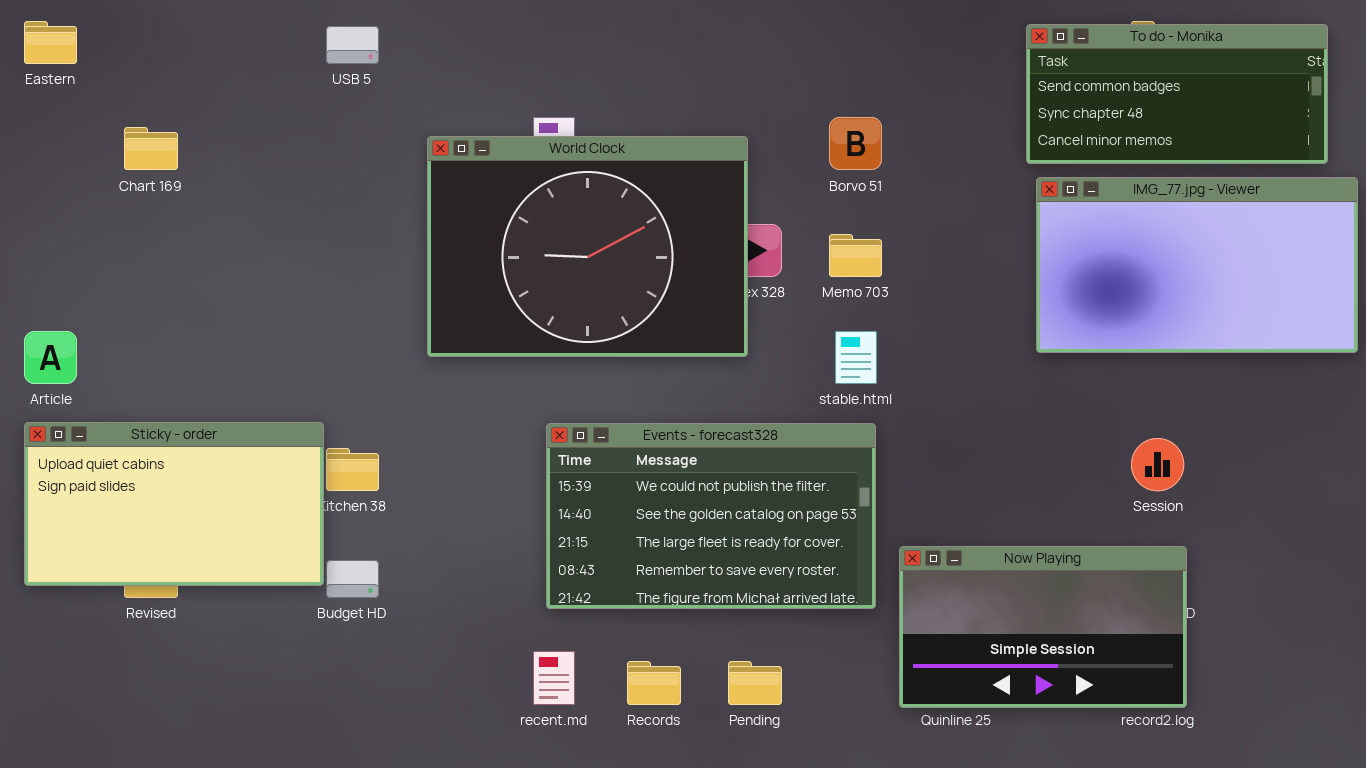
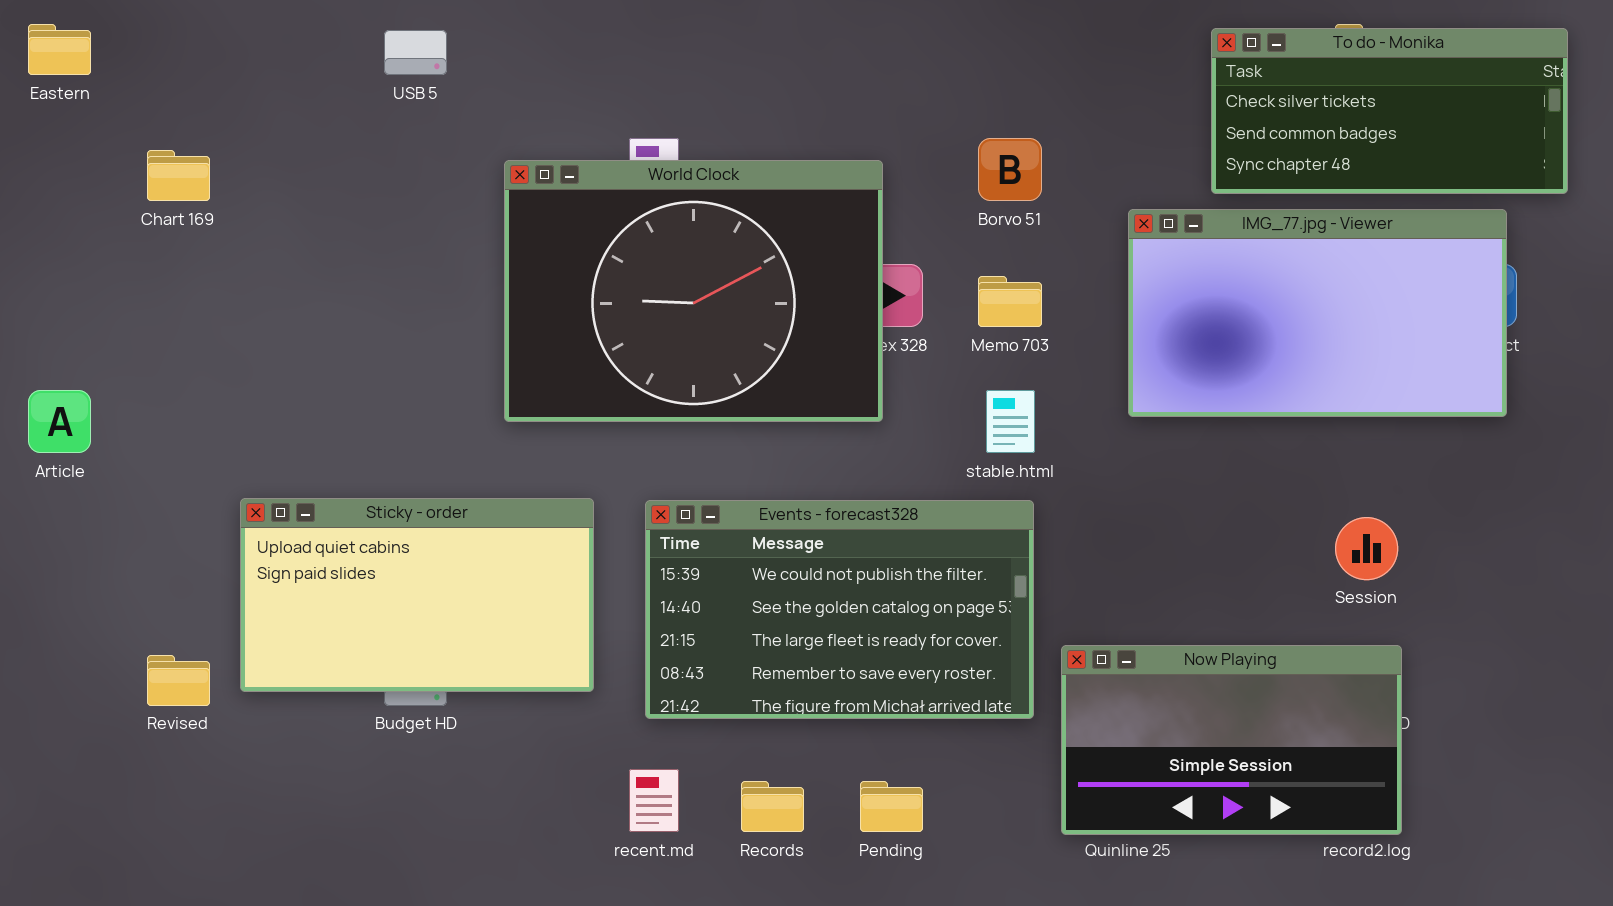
To do - Monika: [1026,24,1328,164] -> [1211,28,1568,194], scrolled up 1 row
IMG_77.jpg - Viewer: [1036,177,1358,353] -> [1128,209,1507,417], moved
Sticky - order: [24,422,324,586] -> [240,498,594,692], moved

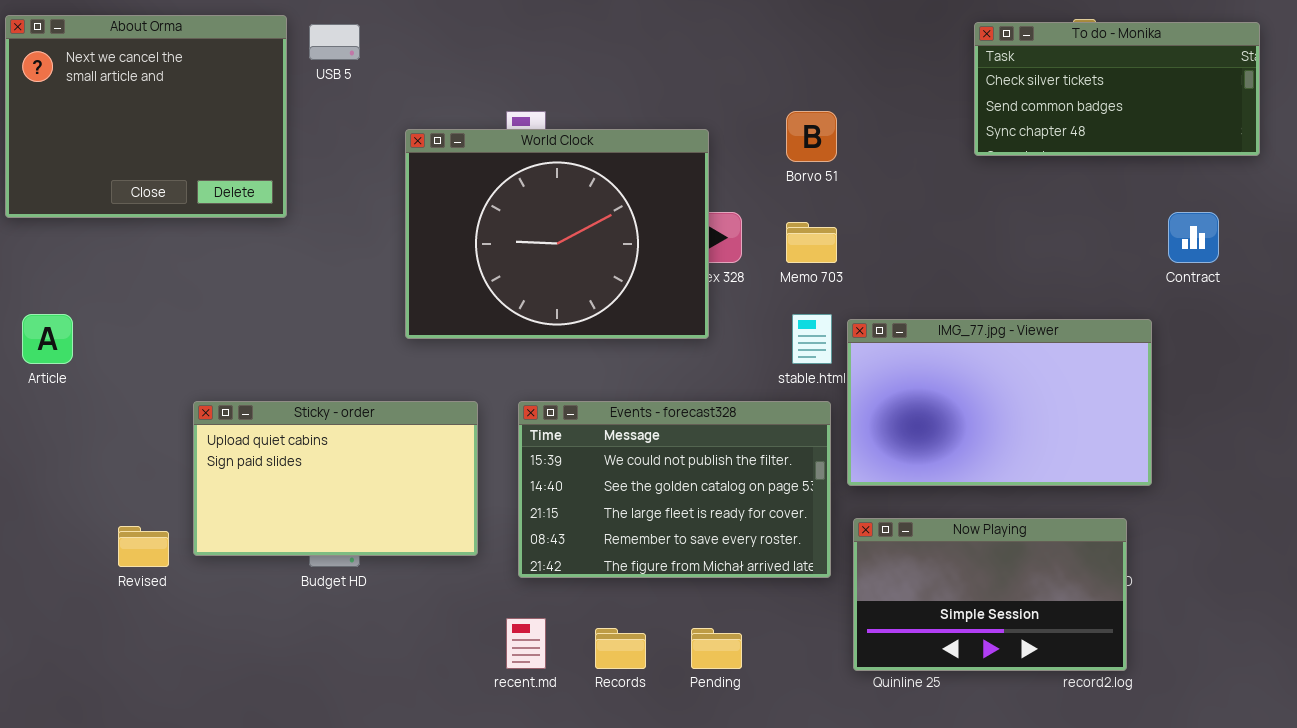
About Orma: none -> [5,15,287,218], opened
IMG_77.jpg - Viewer: [1128,209,1507,417] -> [847,319,1152,486], moved

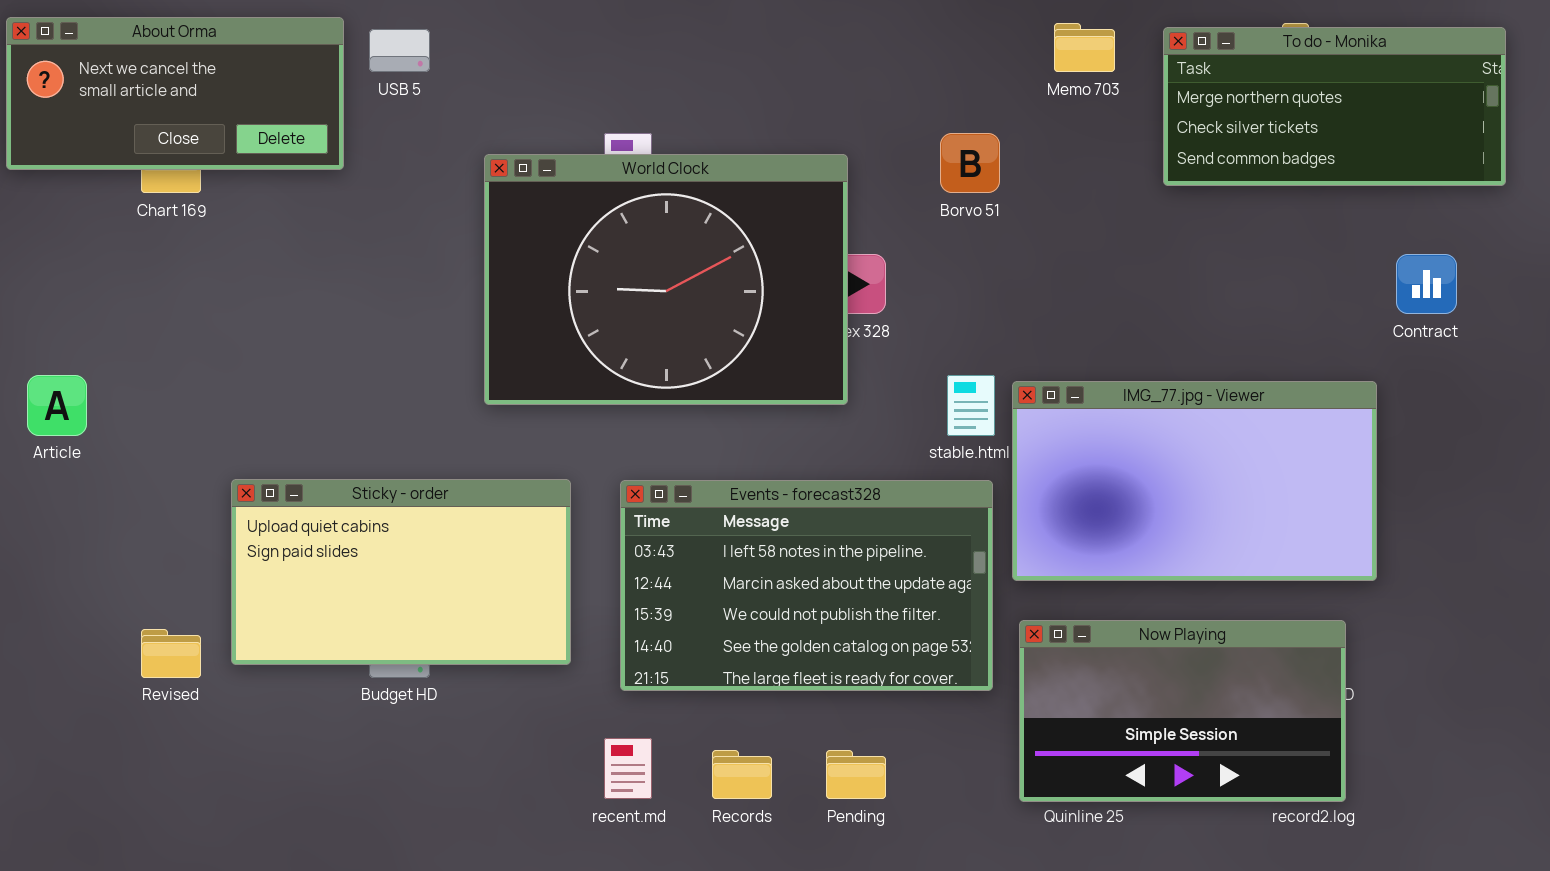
About Orma: [5,15,287,218] -> [6,17,344,170], resized
To do - Monika: [974,22,1260,156] -> [1163,27,1506,186], scrolled up 1 row
Memo 703: [786,222,837,263] -> [1054,23,1115,72], moved
Events - forecast328: [518,401,831,578] -> [620,480,993,691], scrolled up 2 rows

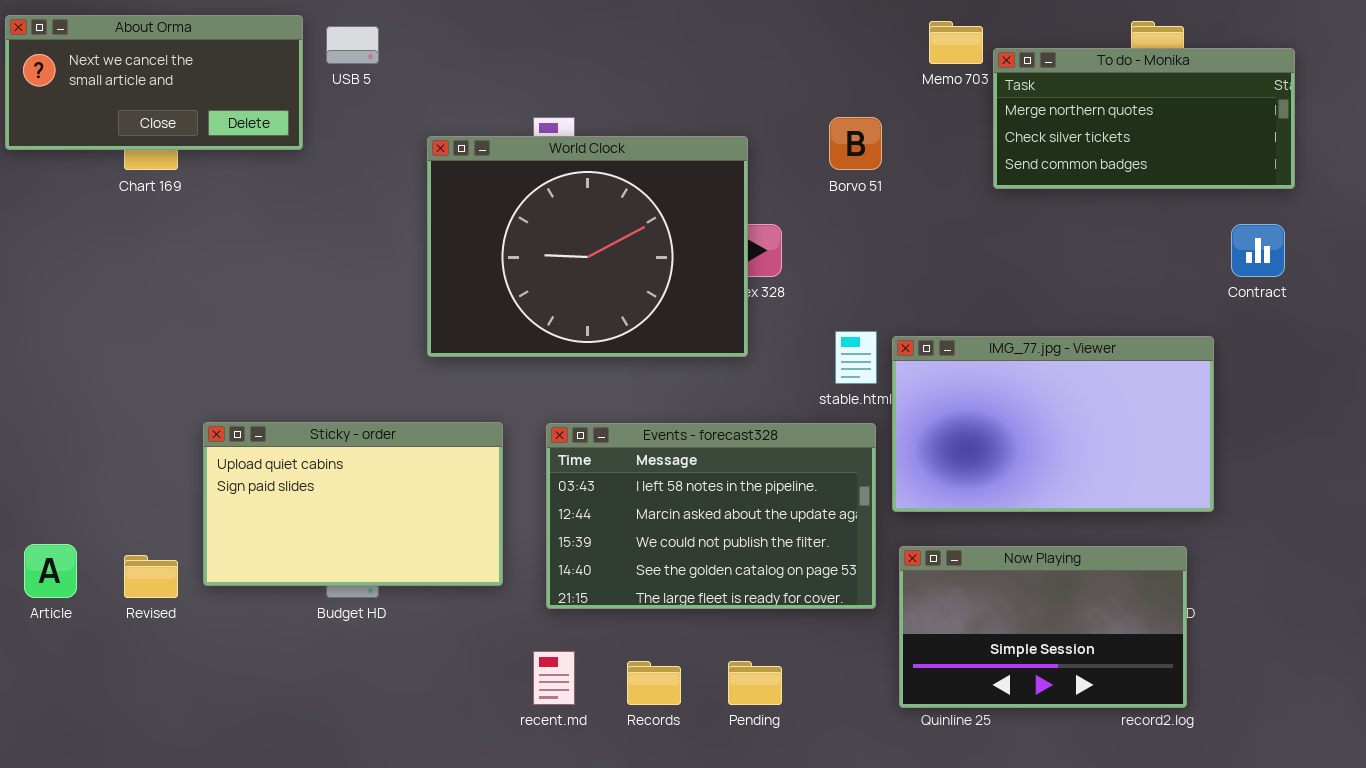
To do - Monika: [1163,27,1506,186] -> [993,48,1295,189], moved
Article: [27,375,87,436] -> [24,544,77,598], moved

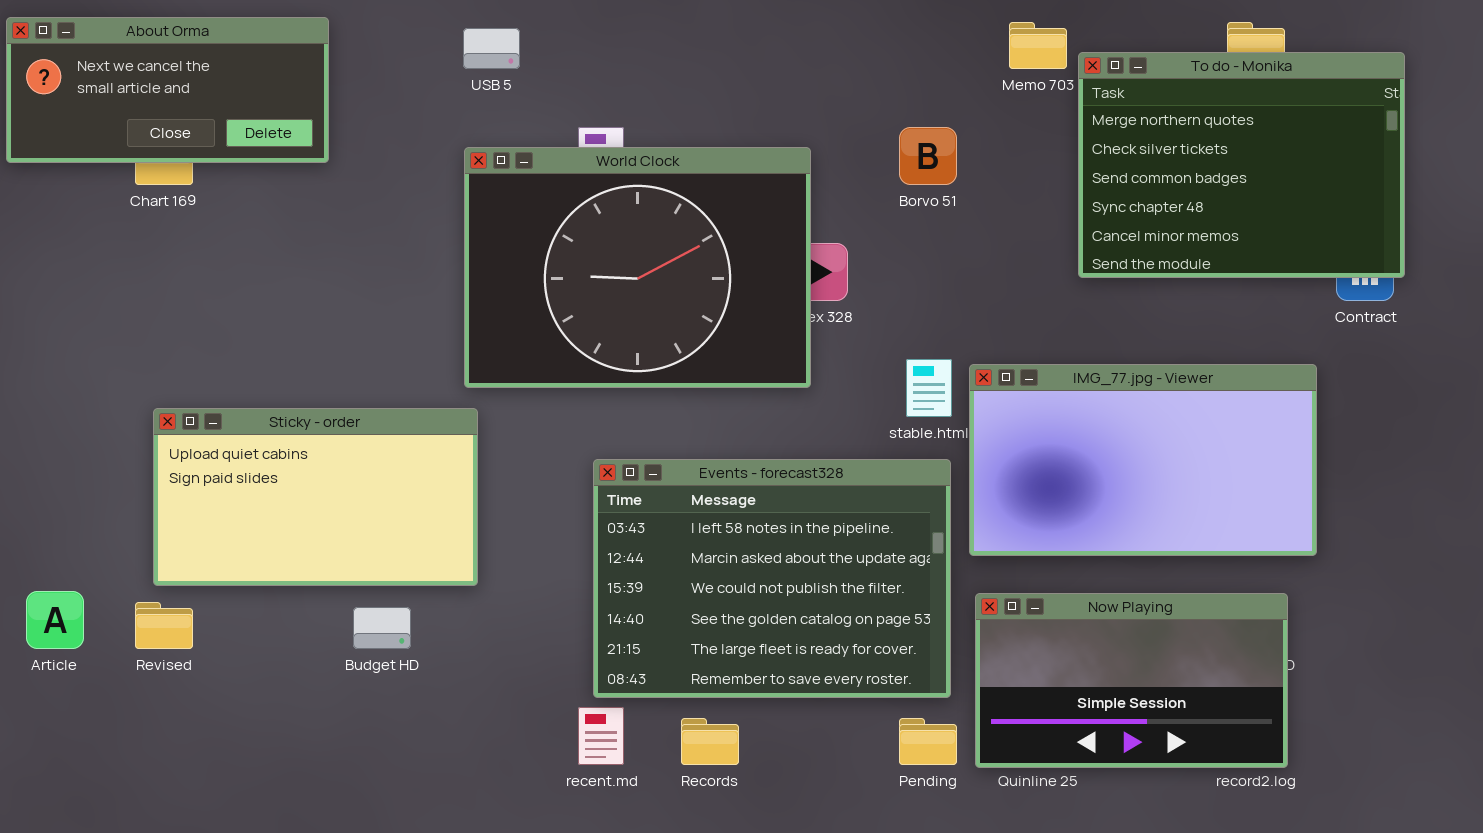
USB 5: [326,26,379,64] -> [463,28,520,69], moved
To do - Monika: [993,48,1295,189] -> [1078,52,1405,278], resized
Sticky - order: [203,422,503,586] -> [153,408,478,586], moved
Events - forecast328: [546,423,876,609] -> [593,459,951,698], resized
Pending: [728,661,782,705] -> [899,718,957,765], moved

